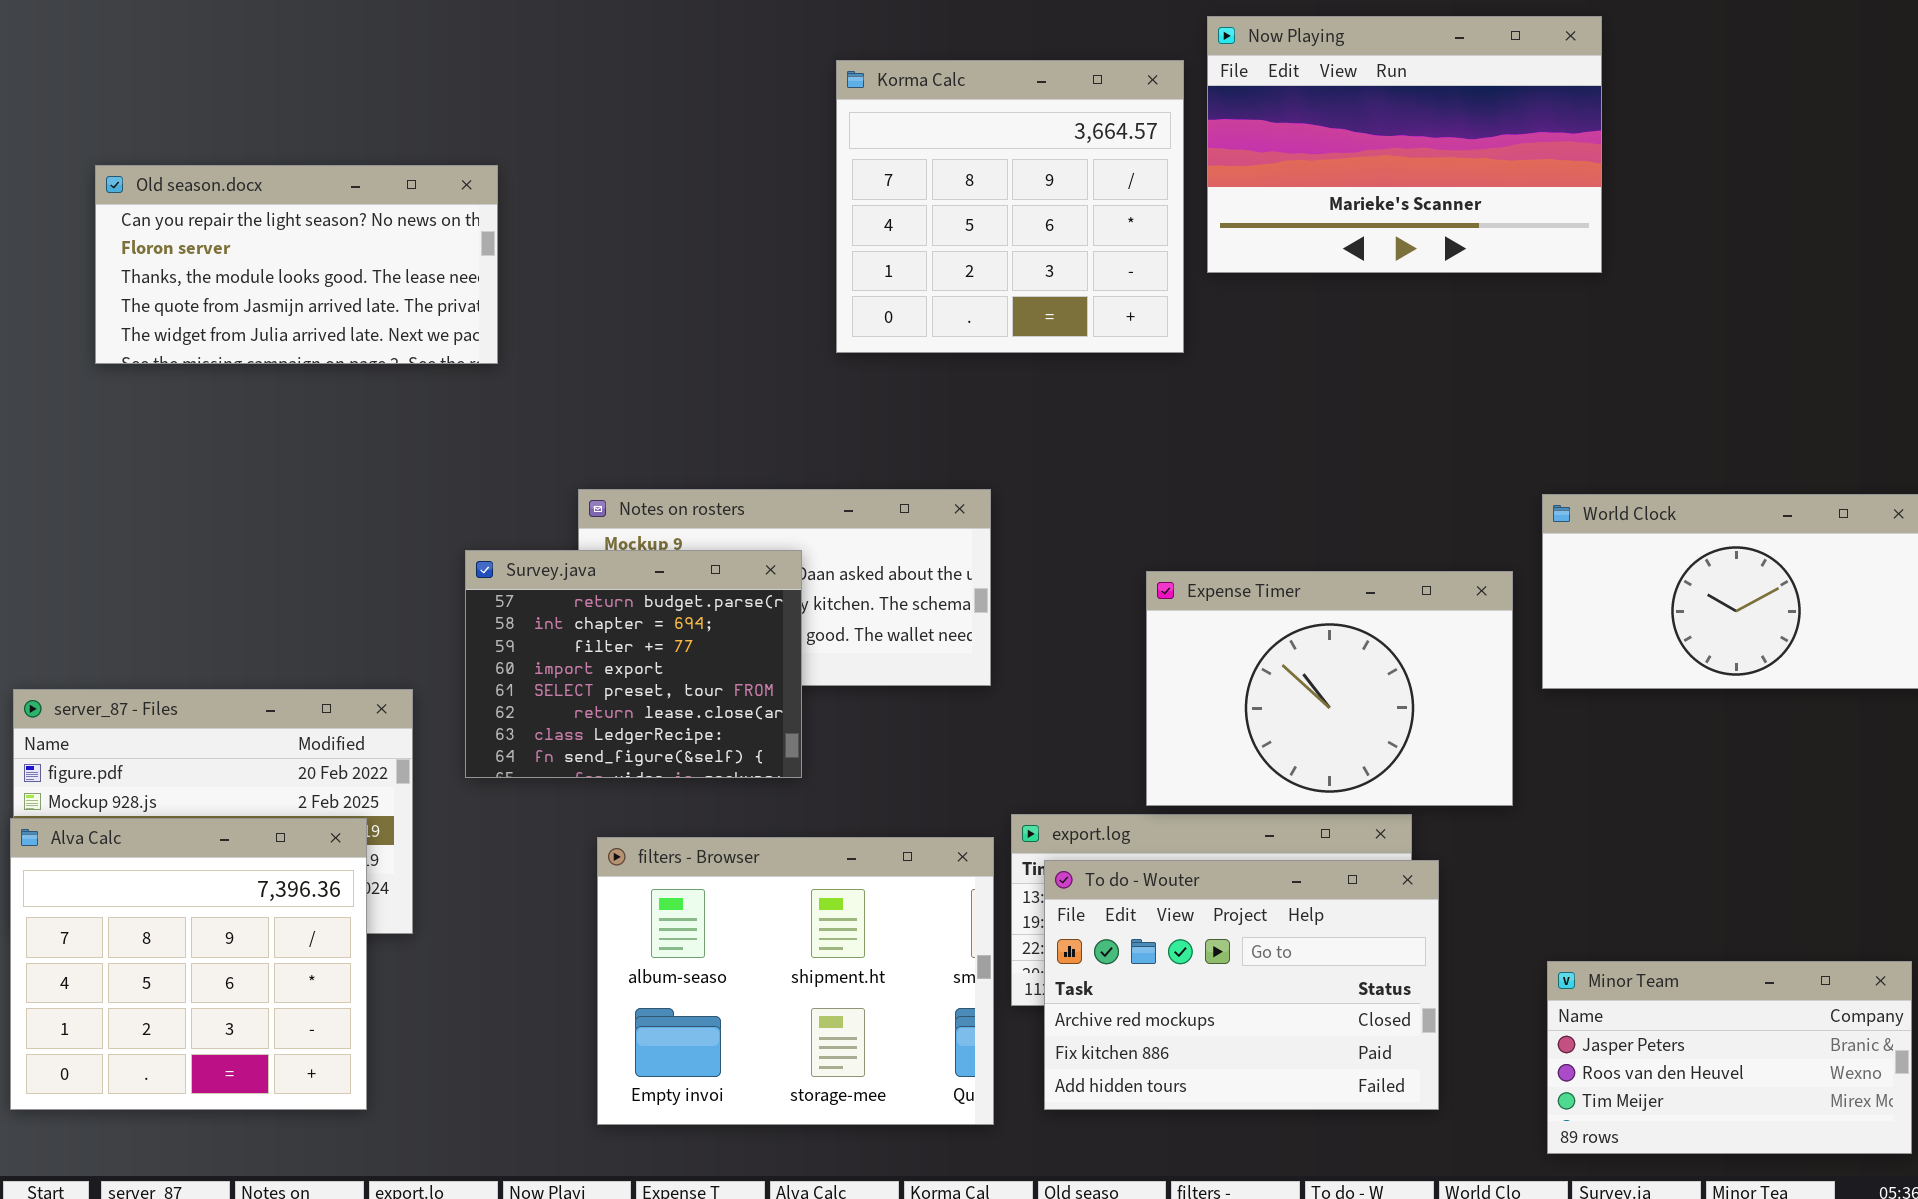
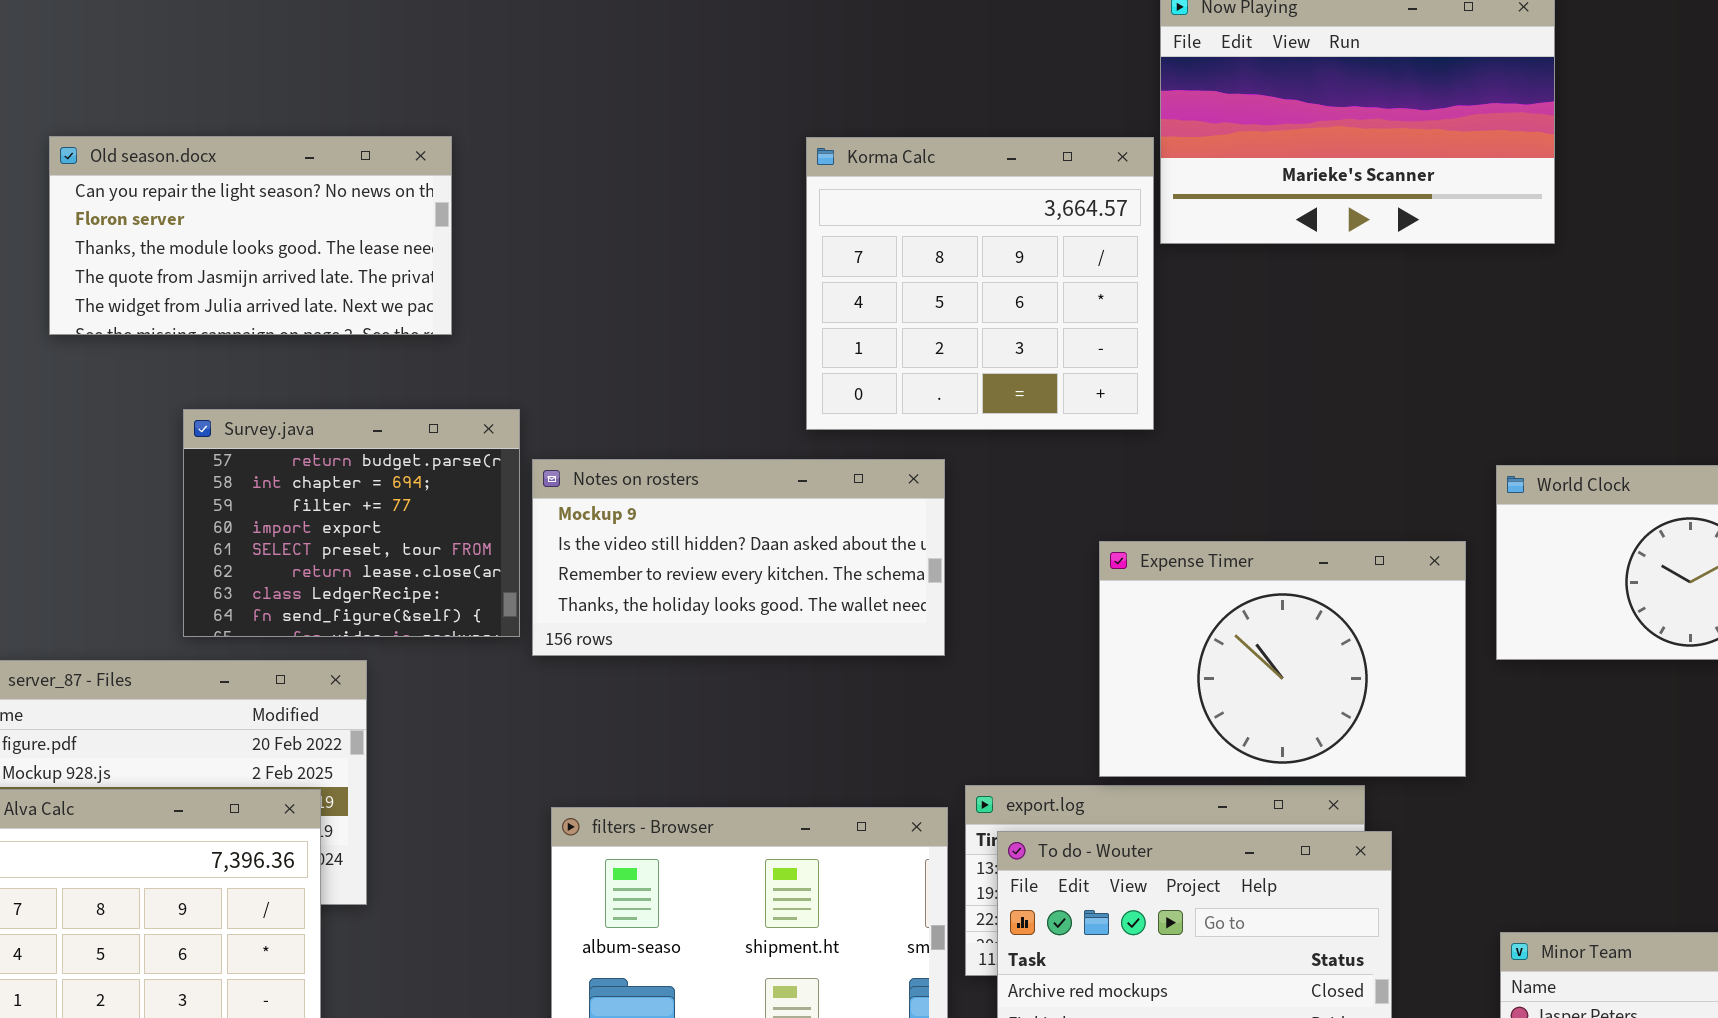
Korma Calc: [836,60,1184,353] -> [806,137,1154,430], moved
Survey.java: [465,550,802,778] -> [183,409,520,637], moved

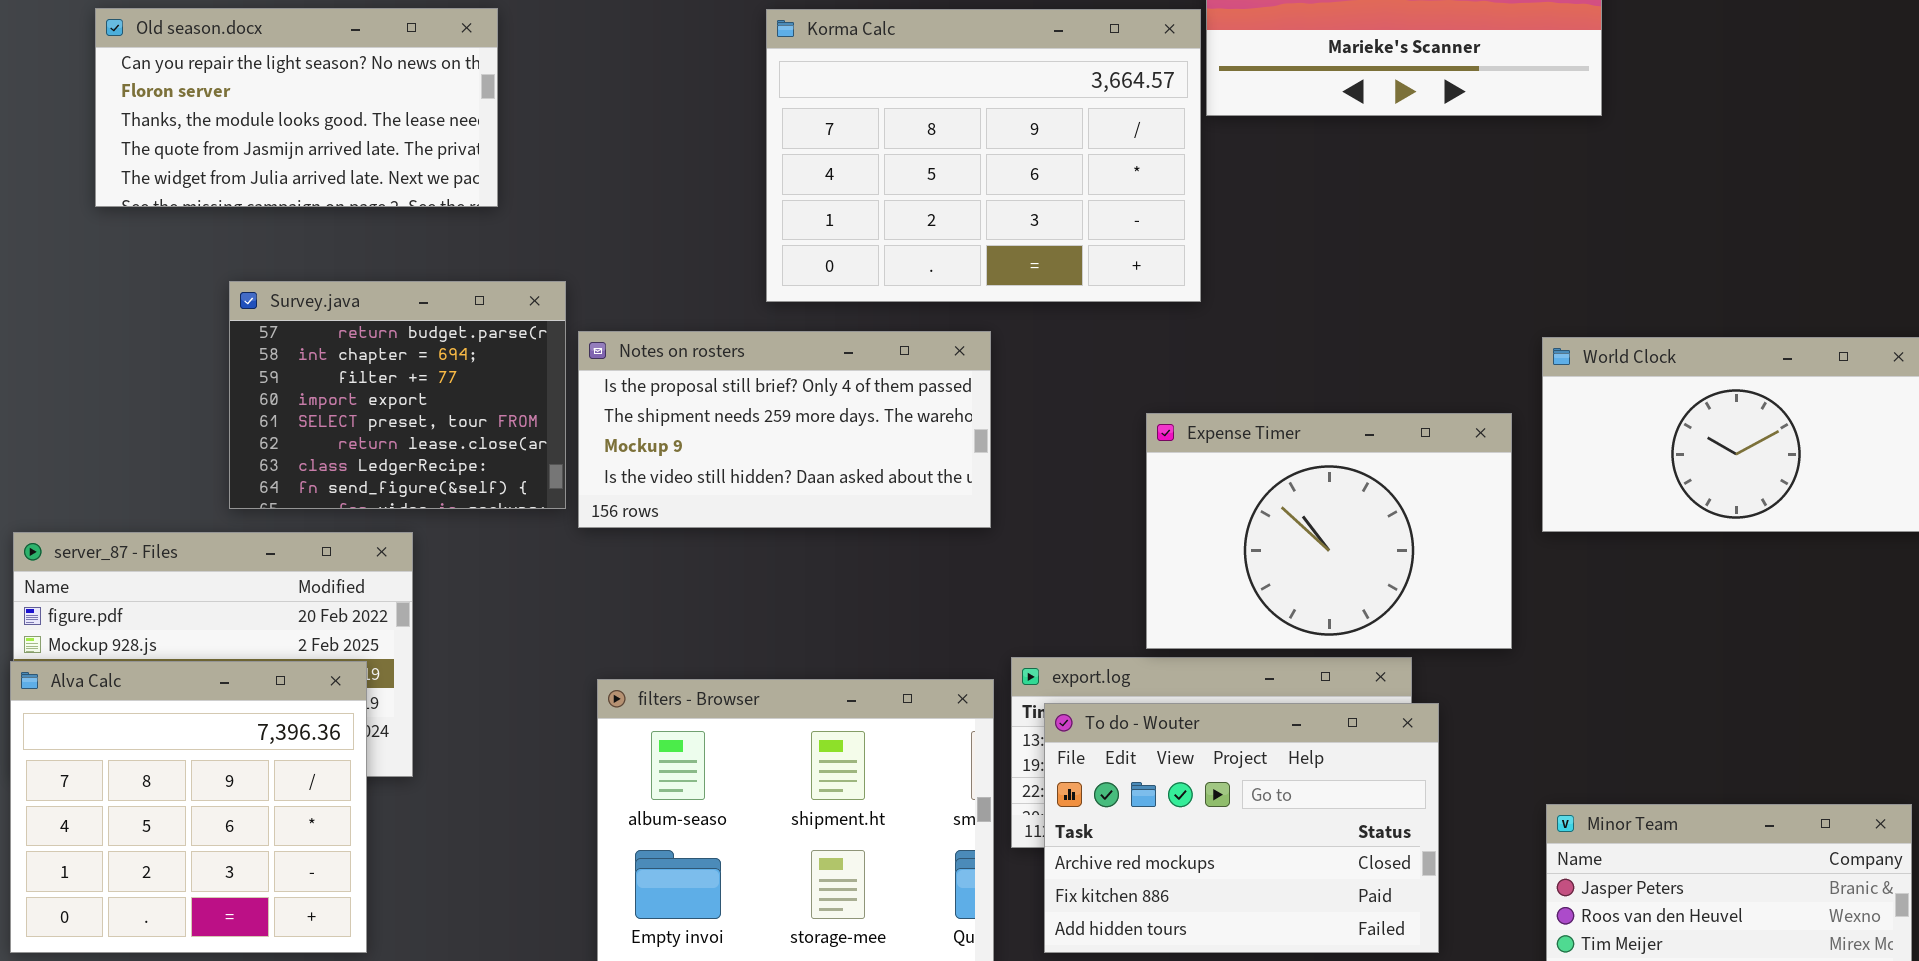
Korma Calc: [806,137,1154,430] -> [766,9,1201,302], resized
Notes on rosters: [532,459,945,656] -> [578,331,991,528], scrolled up 2 rows

